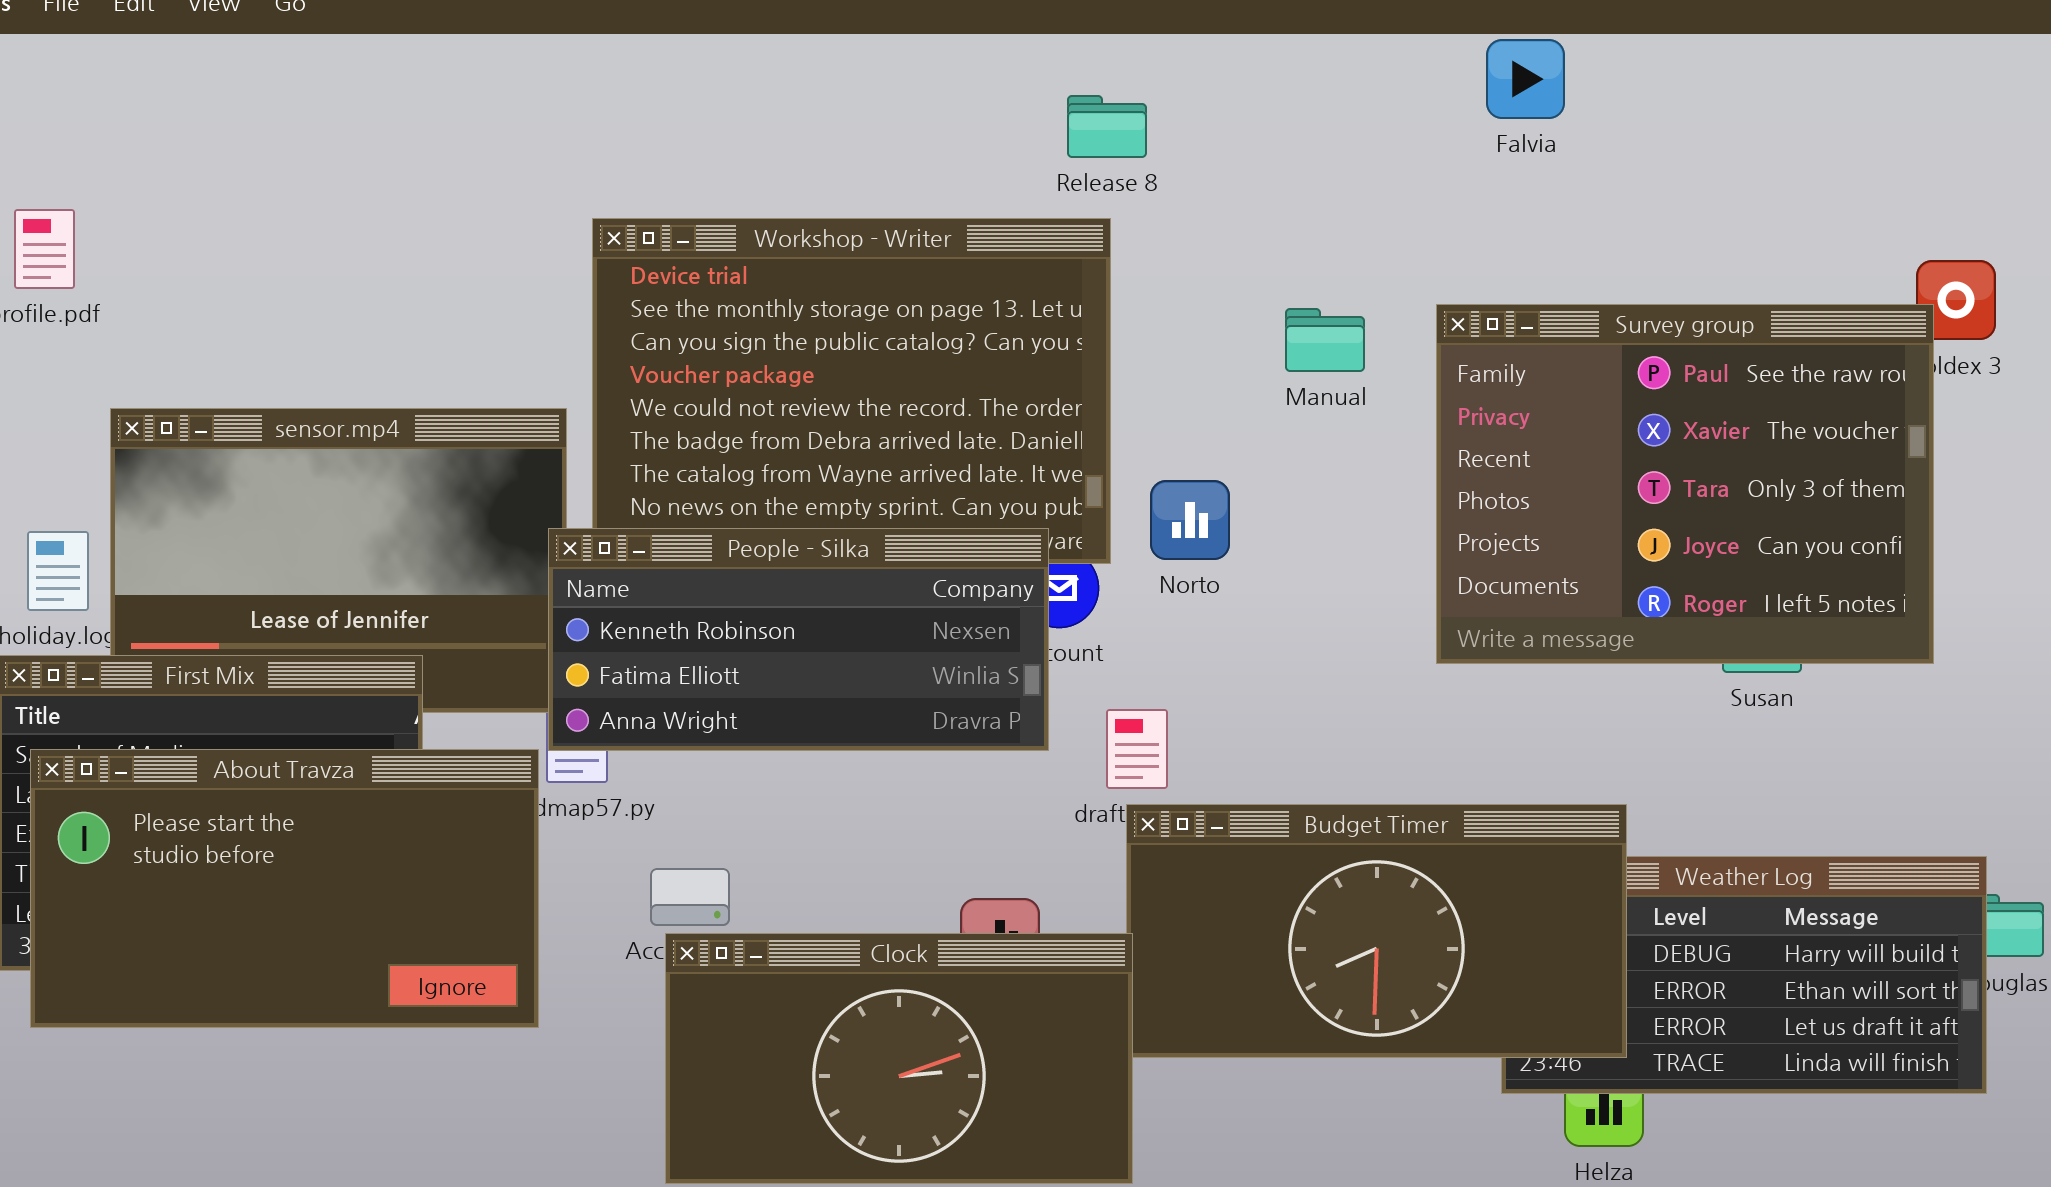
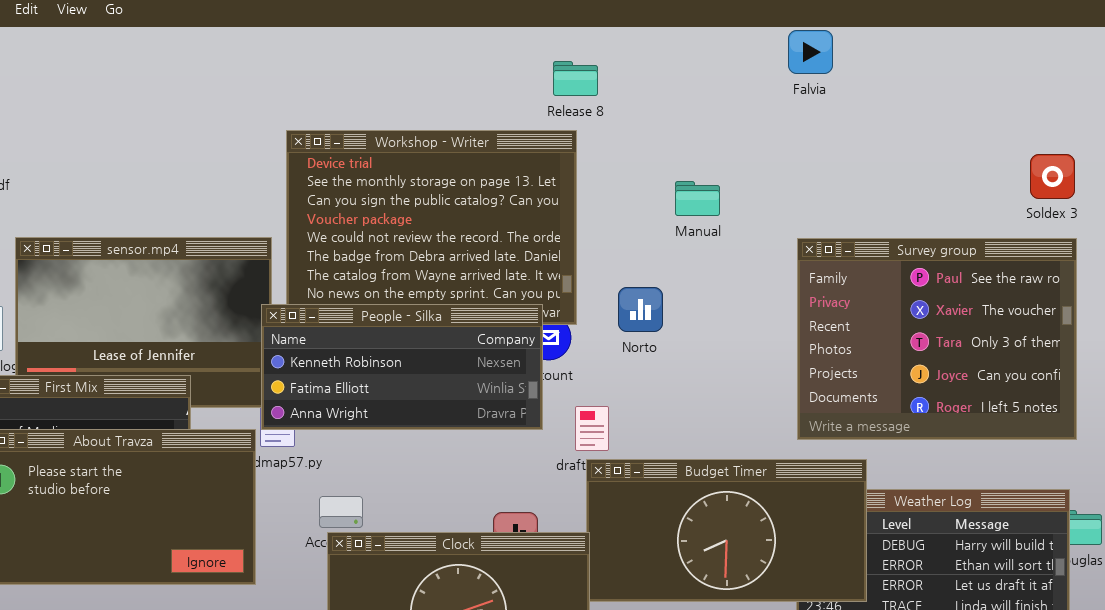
Survey group: [1436,304,1934,664] -> [797,238,1077,440], moved
Norto: [1150,480,1230,560] -> [618,287,663,332], moved

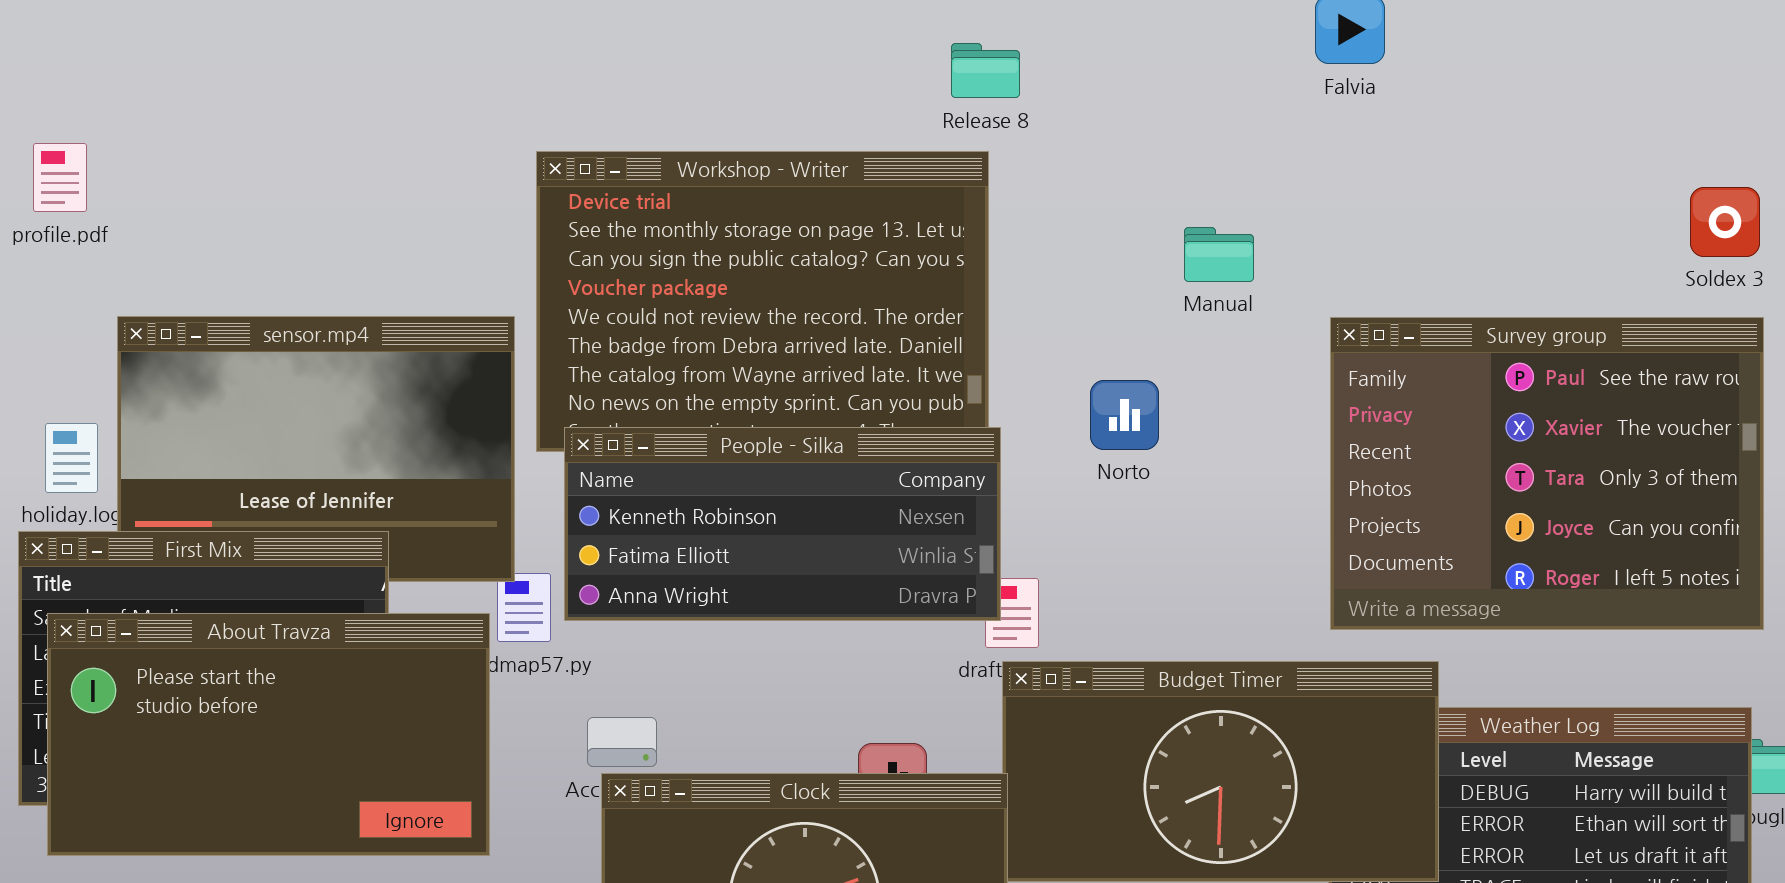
Manual: [675,181,720,216] -> [1184,227,1254,282], moved
Norto: [618,287,663,332] -> [1090,380,1159,450], moved
People - Silka: [261,304,543,430] -> [564,427,1001,621], moved

